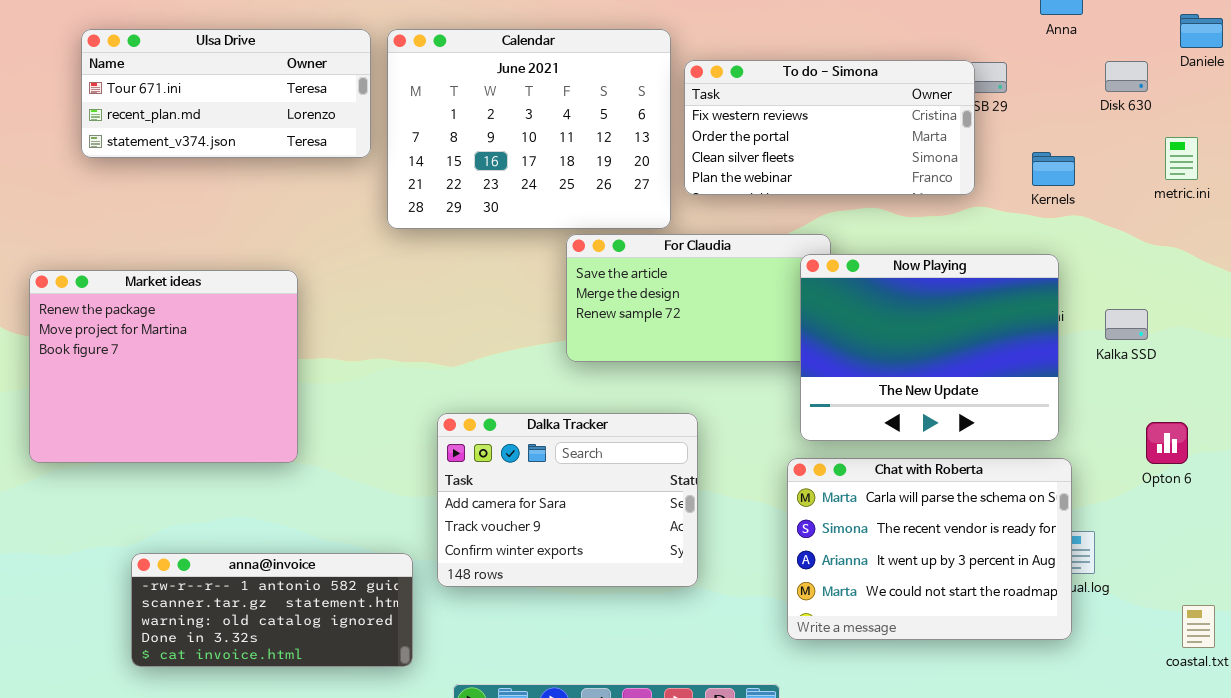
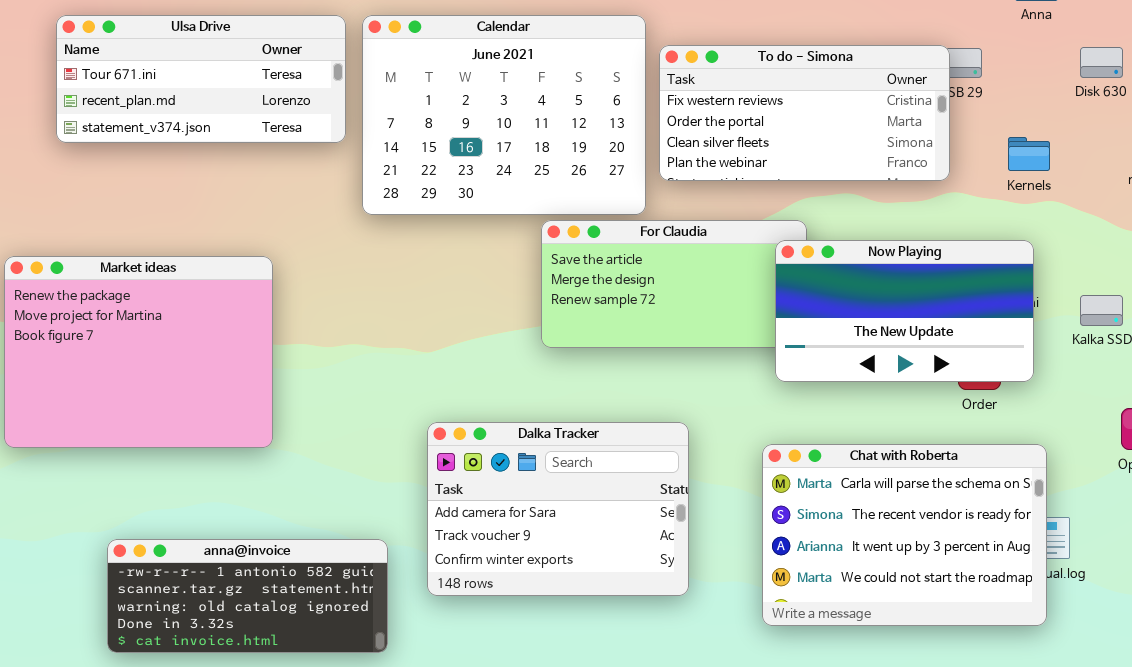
Now Playing: [800,254,1059,441] -> [775,240,1034,382], resized
Dalka Tracker: [437,413,698,587] -> [427,422,689,596], moved

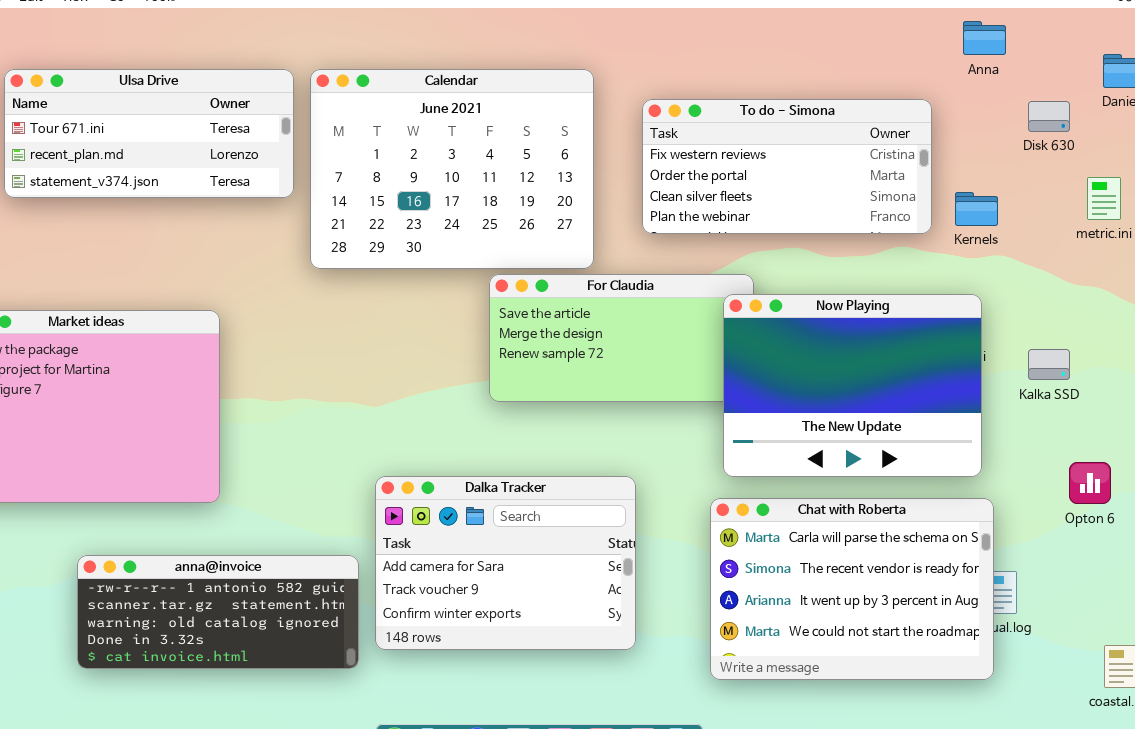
To do - Simona: [659,45,950,181] -> [642,99,932,234], moved
Now Playing: [775,240,1034,382] -> [723,294,982,477], resized
anna@invoice: [107,539,388,653] -> [77,555,359,669], moved

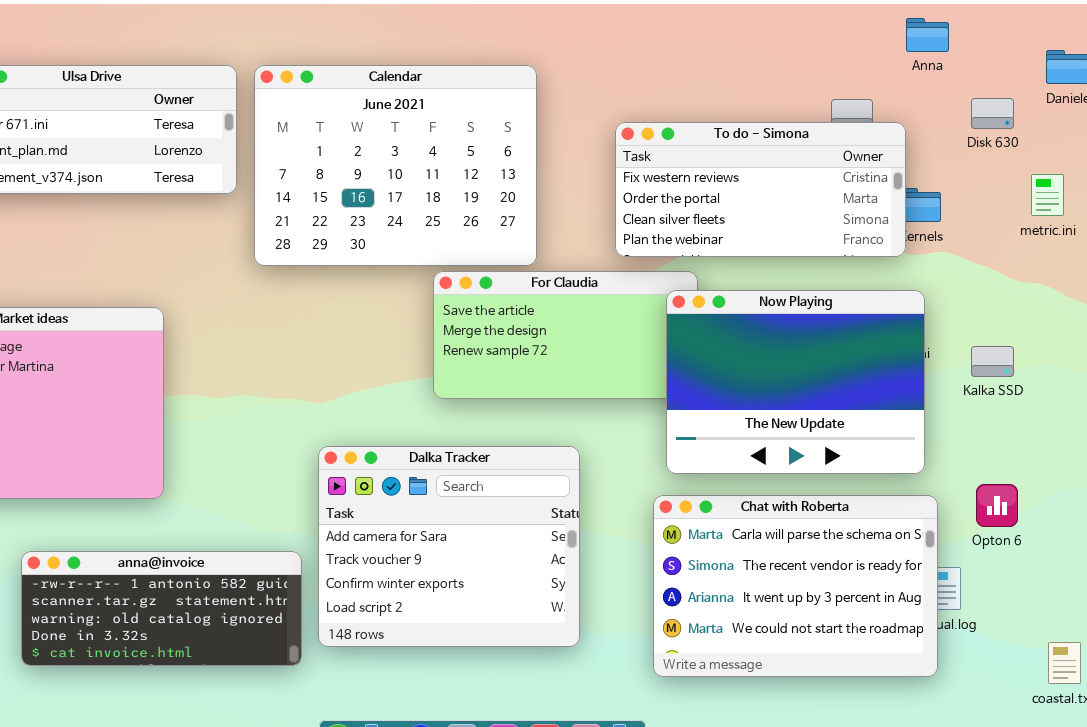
To do - Simona: [642,99,932,234] -> [615,122,906,257], moved
Opton 6: [1069,462,1111,504] -> [976,484,1018,527], moved
Dalka Tracker: [375,476,636,650] -> [318,446,580,647], resized

